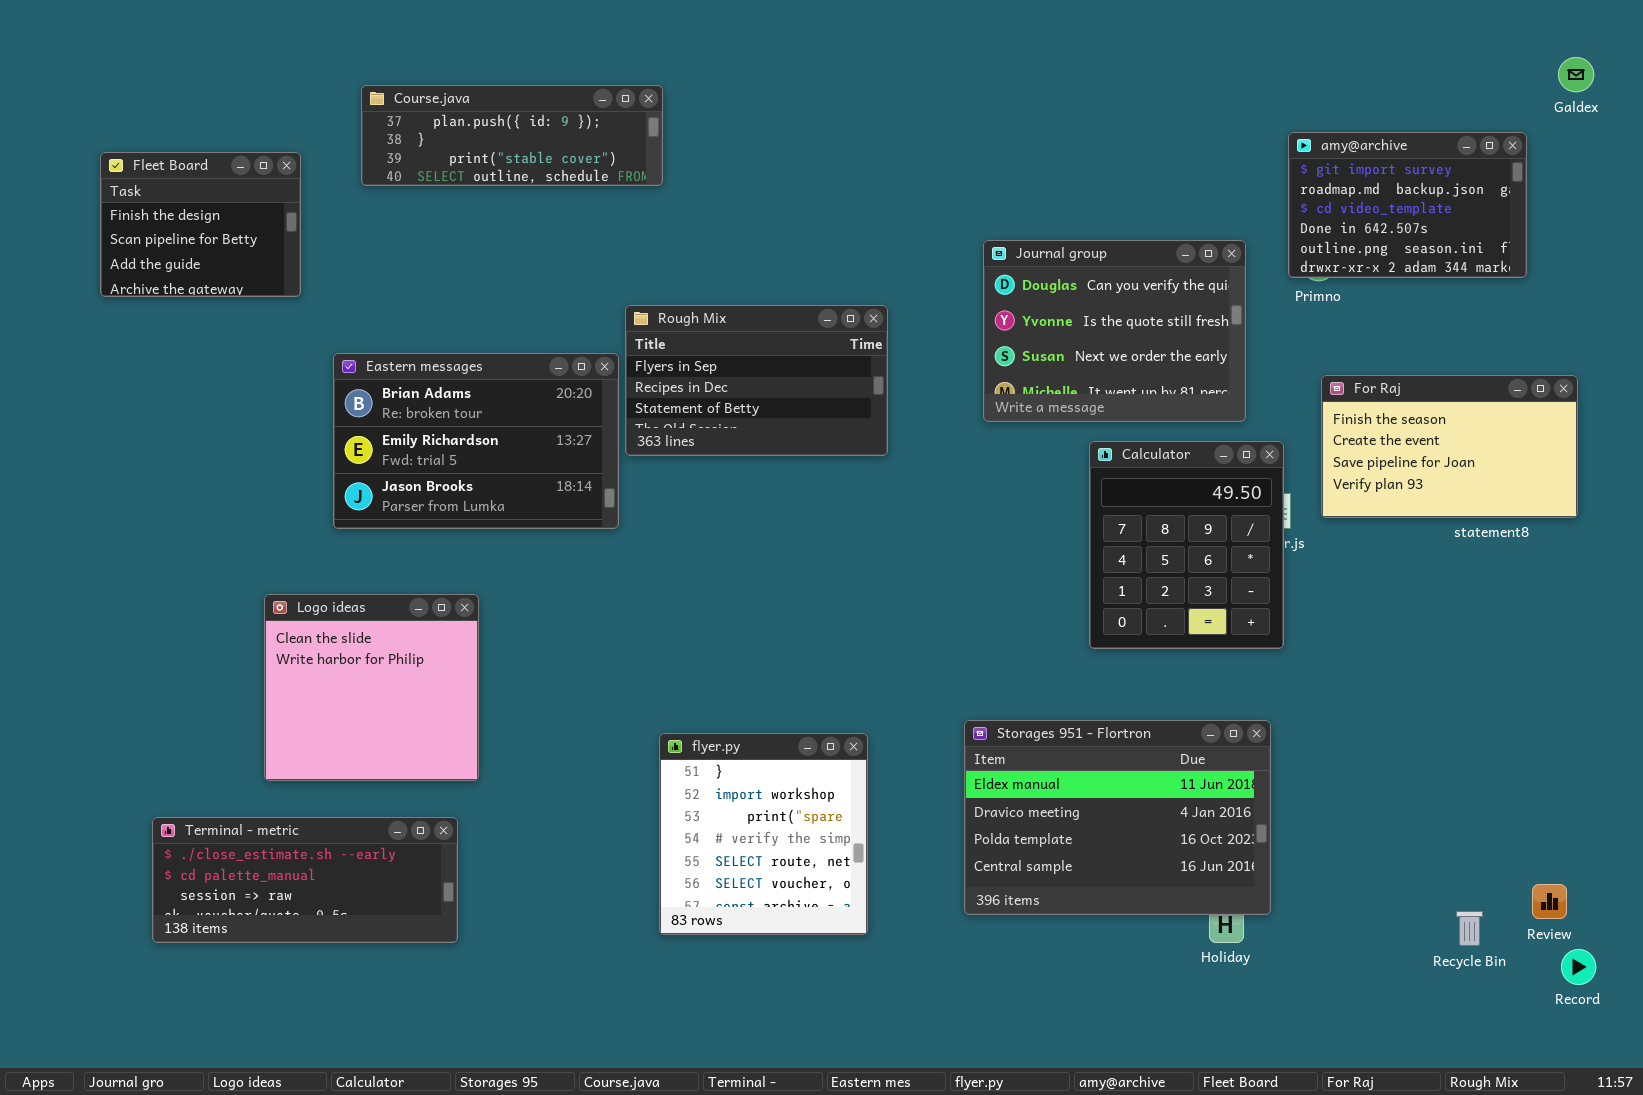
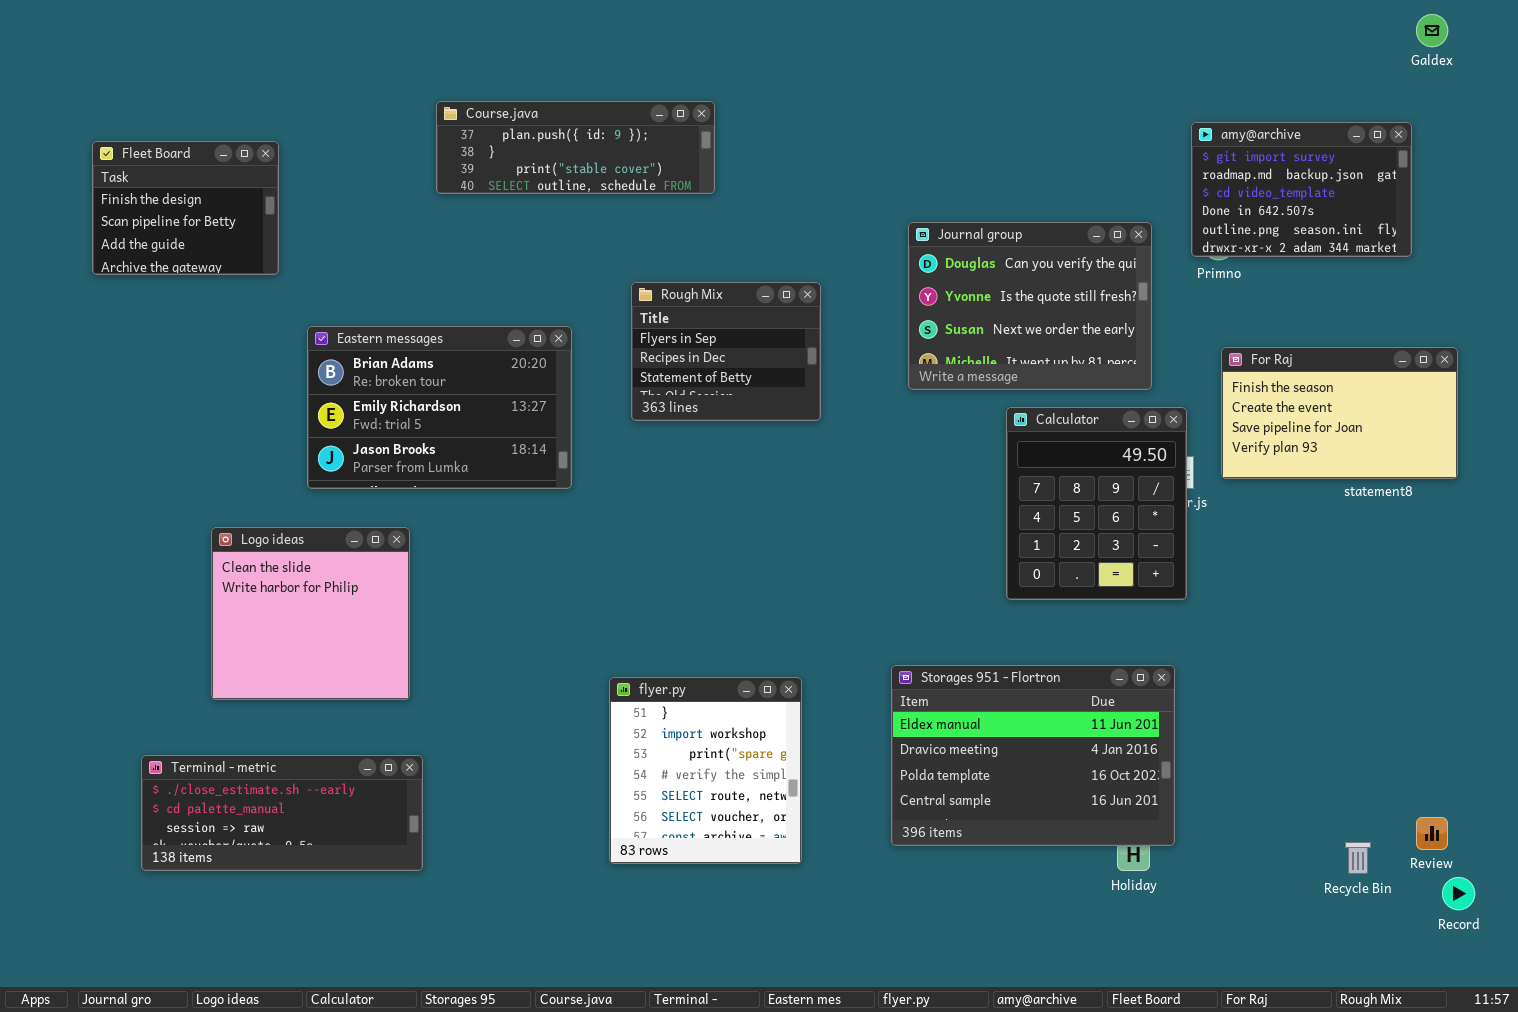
Galdex: [1558,57,1594,92] -> [1416,14,1448,47], moved
Course.java: [361,85,663,186] -> [436,101,715,194], moved
Rough Mix: [625,305,888,456] -> [631,282,821,421], resized
Logo ideas: [264,594,479,781] -> [211,527,410,700], moved

